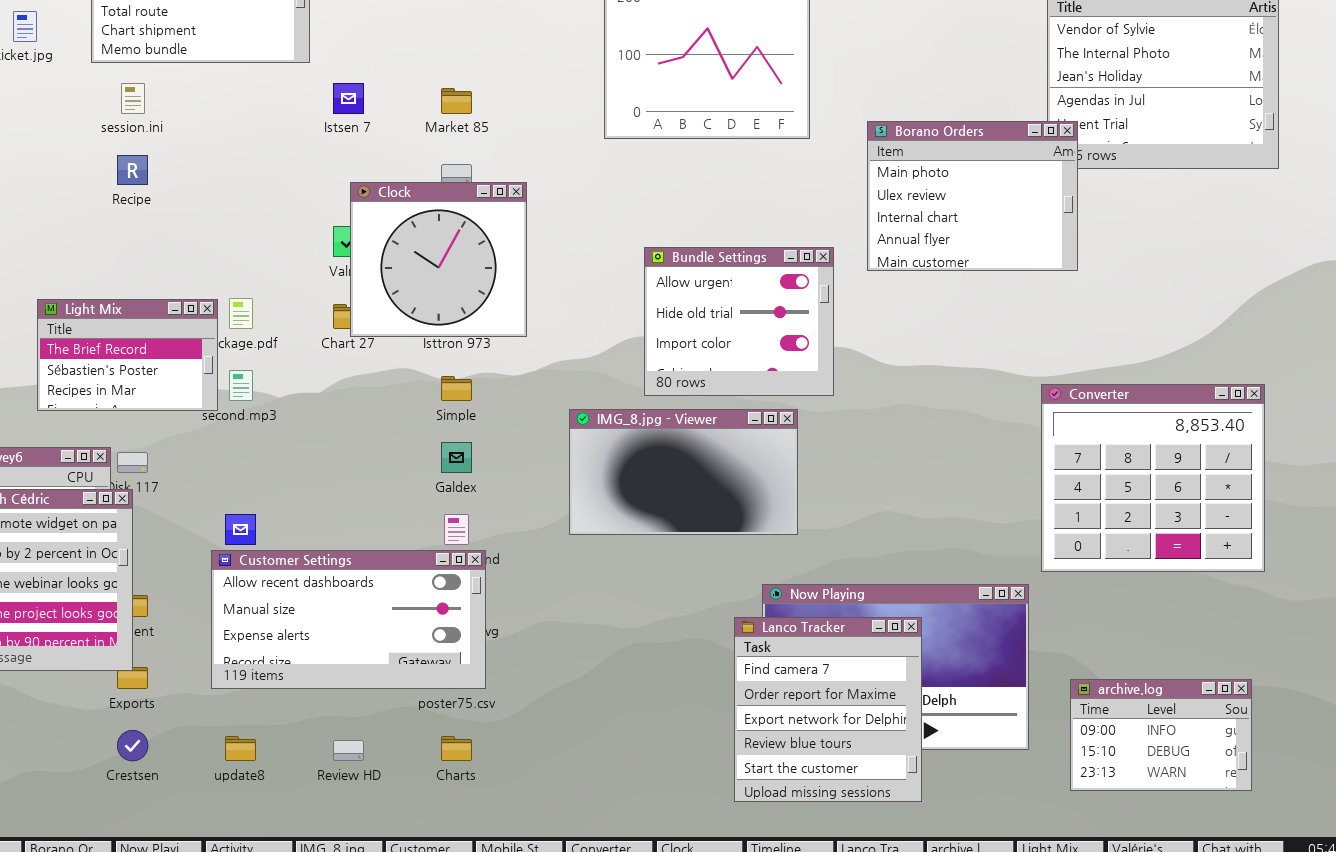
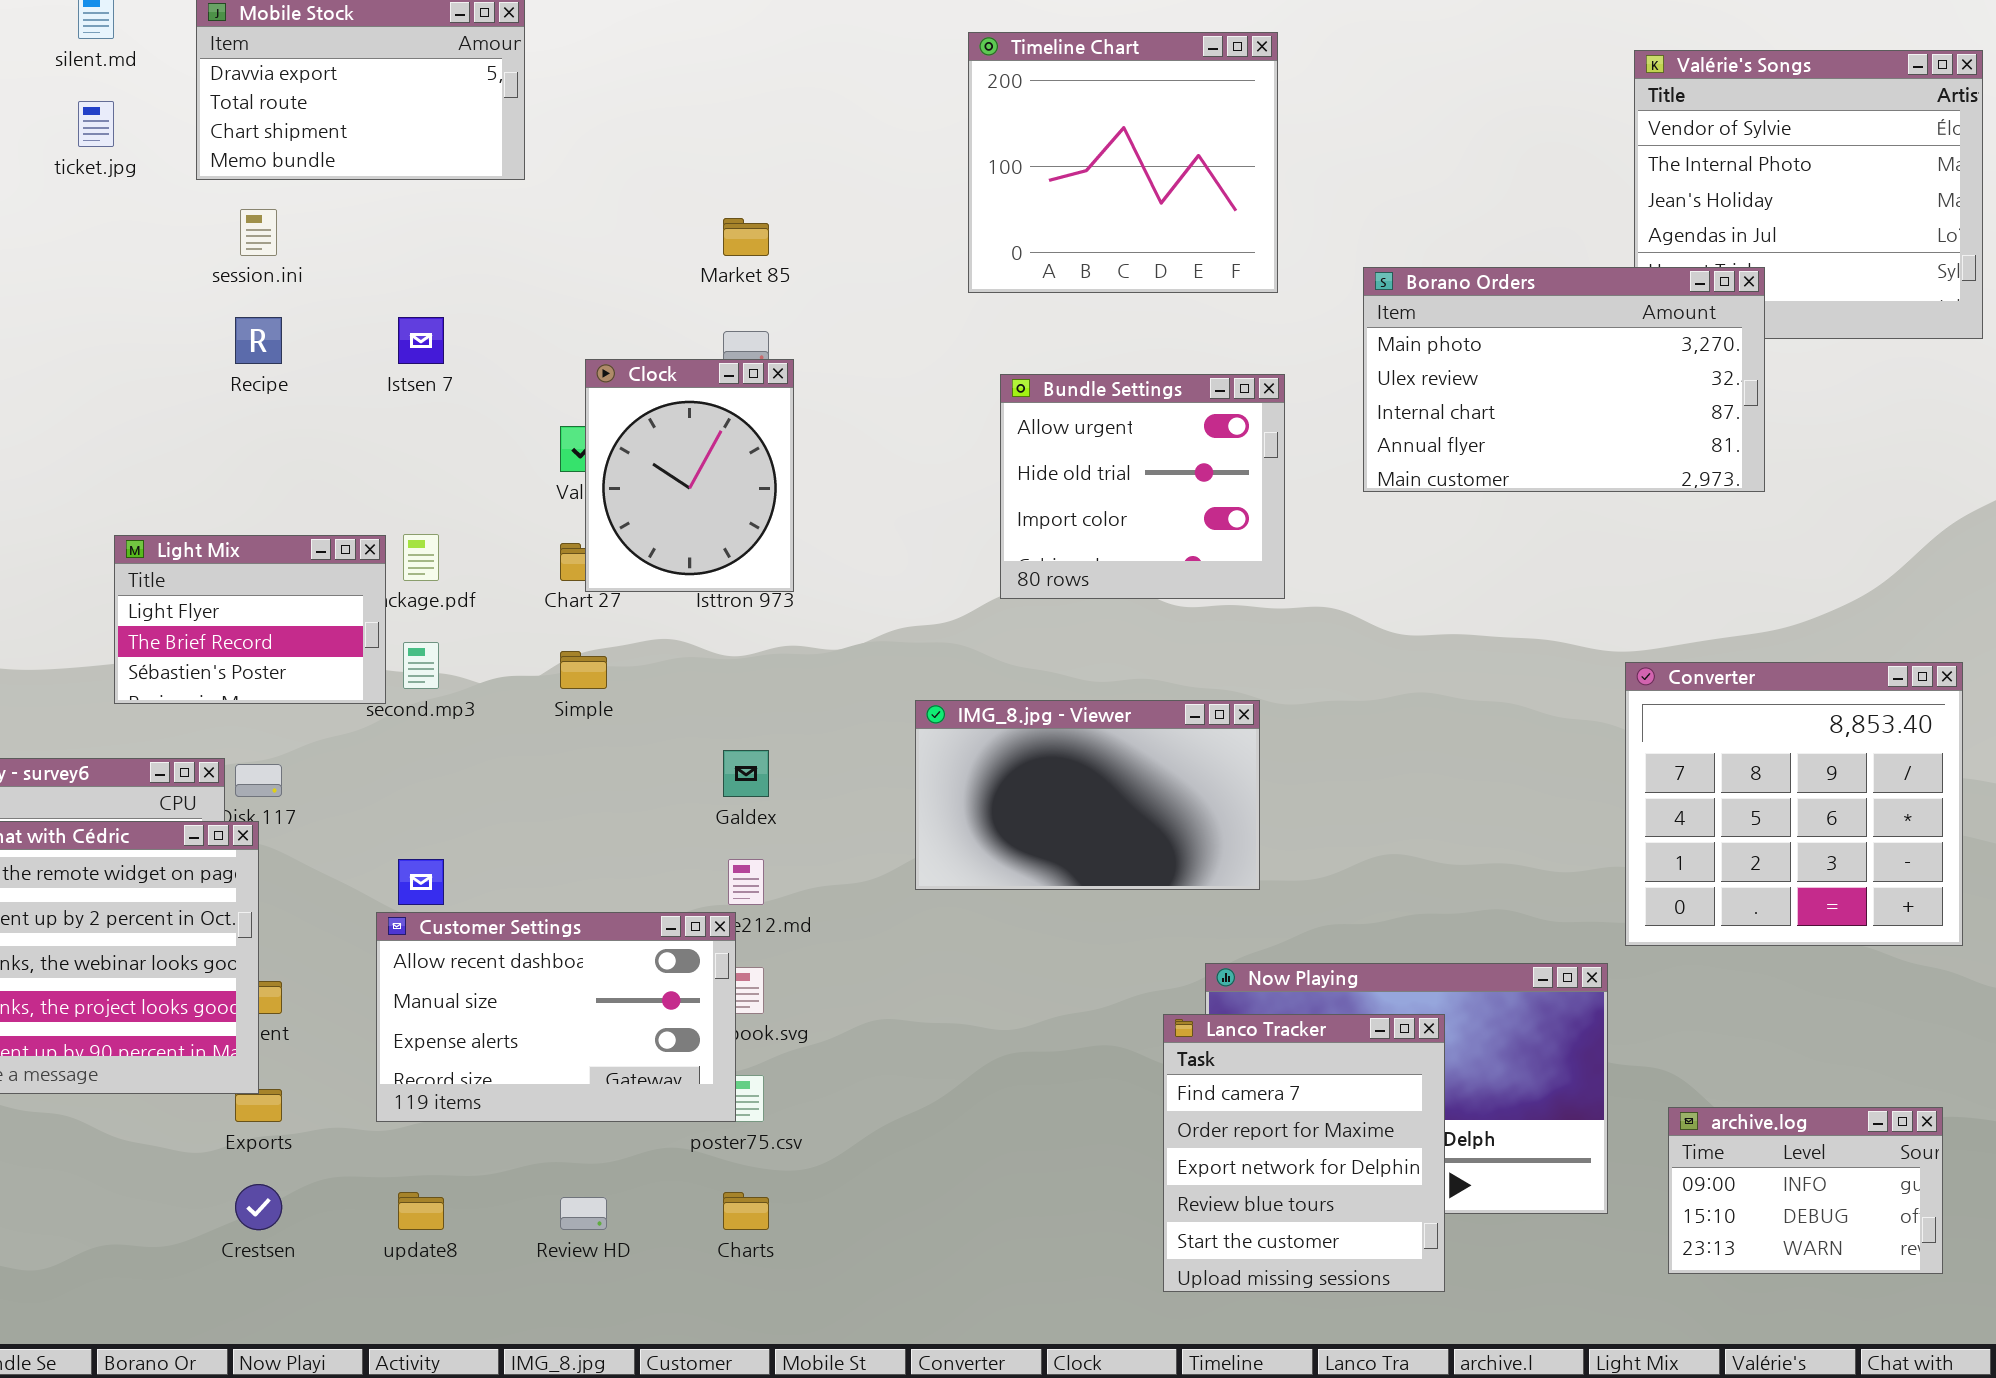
Istsen 7: [333,83,364,114] -> [398,317,444,364], moved
Borano Orders: [867,121,1078,271] -> [1363,267,1765,492], resized
Clock: [350,182,527,337] -> [585,359,794,592], resized
Bundle Settings: [644,247,834,396] -> [1000,374,1285,599], moved
Light Mix: [37,299,218,411] -> [114,535,386,704], scrolled up 1 row
Simple: [441,376,472,401] -> [560,651,607,689], moved
Customer Settings: [211,550,486,689] -> [376,912,736,1122], resized

